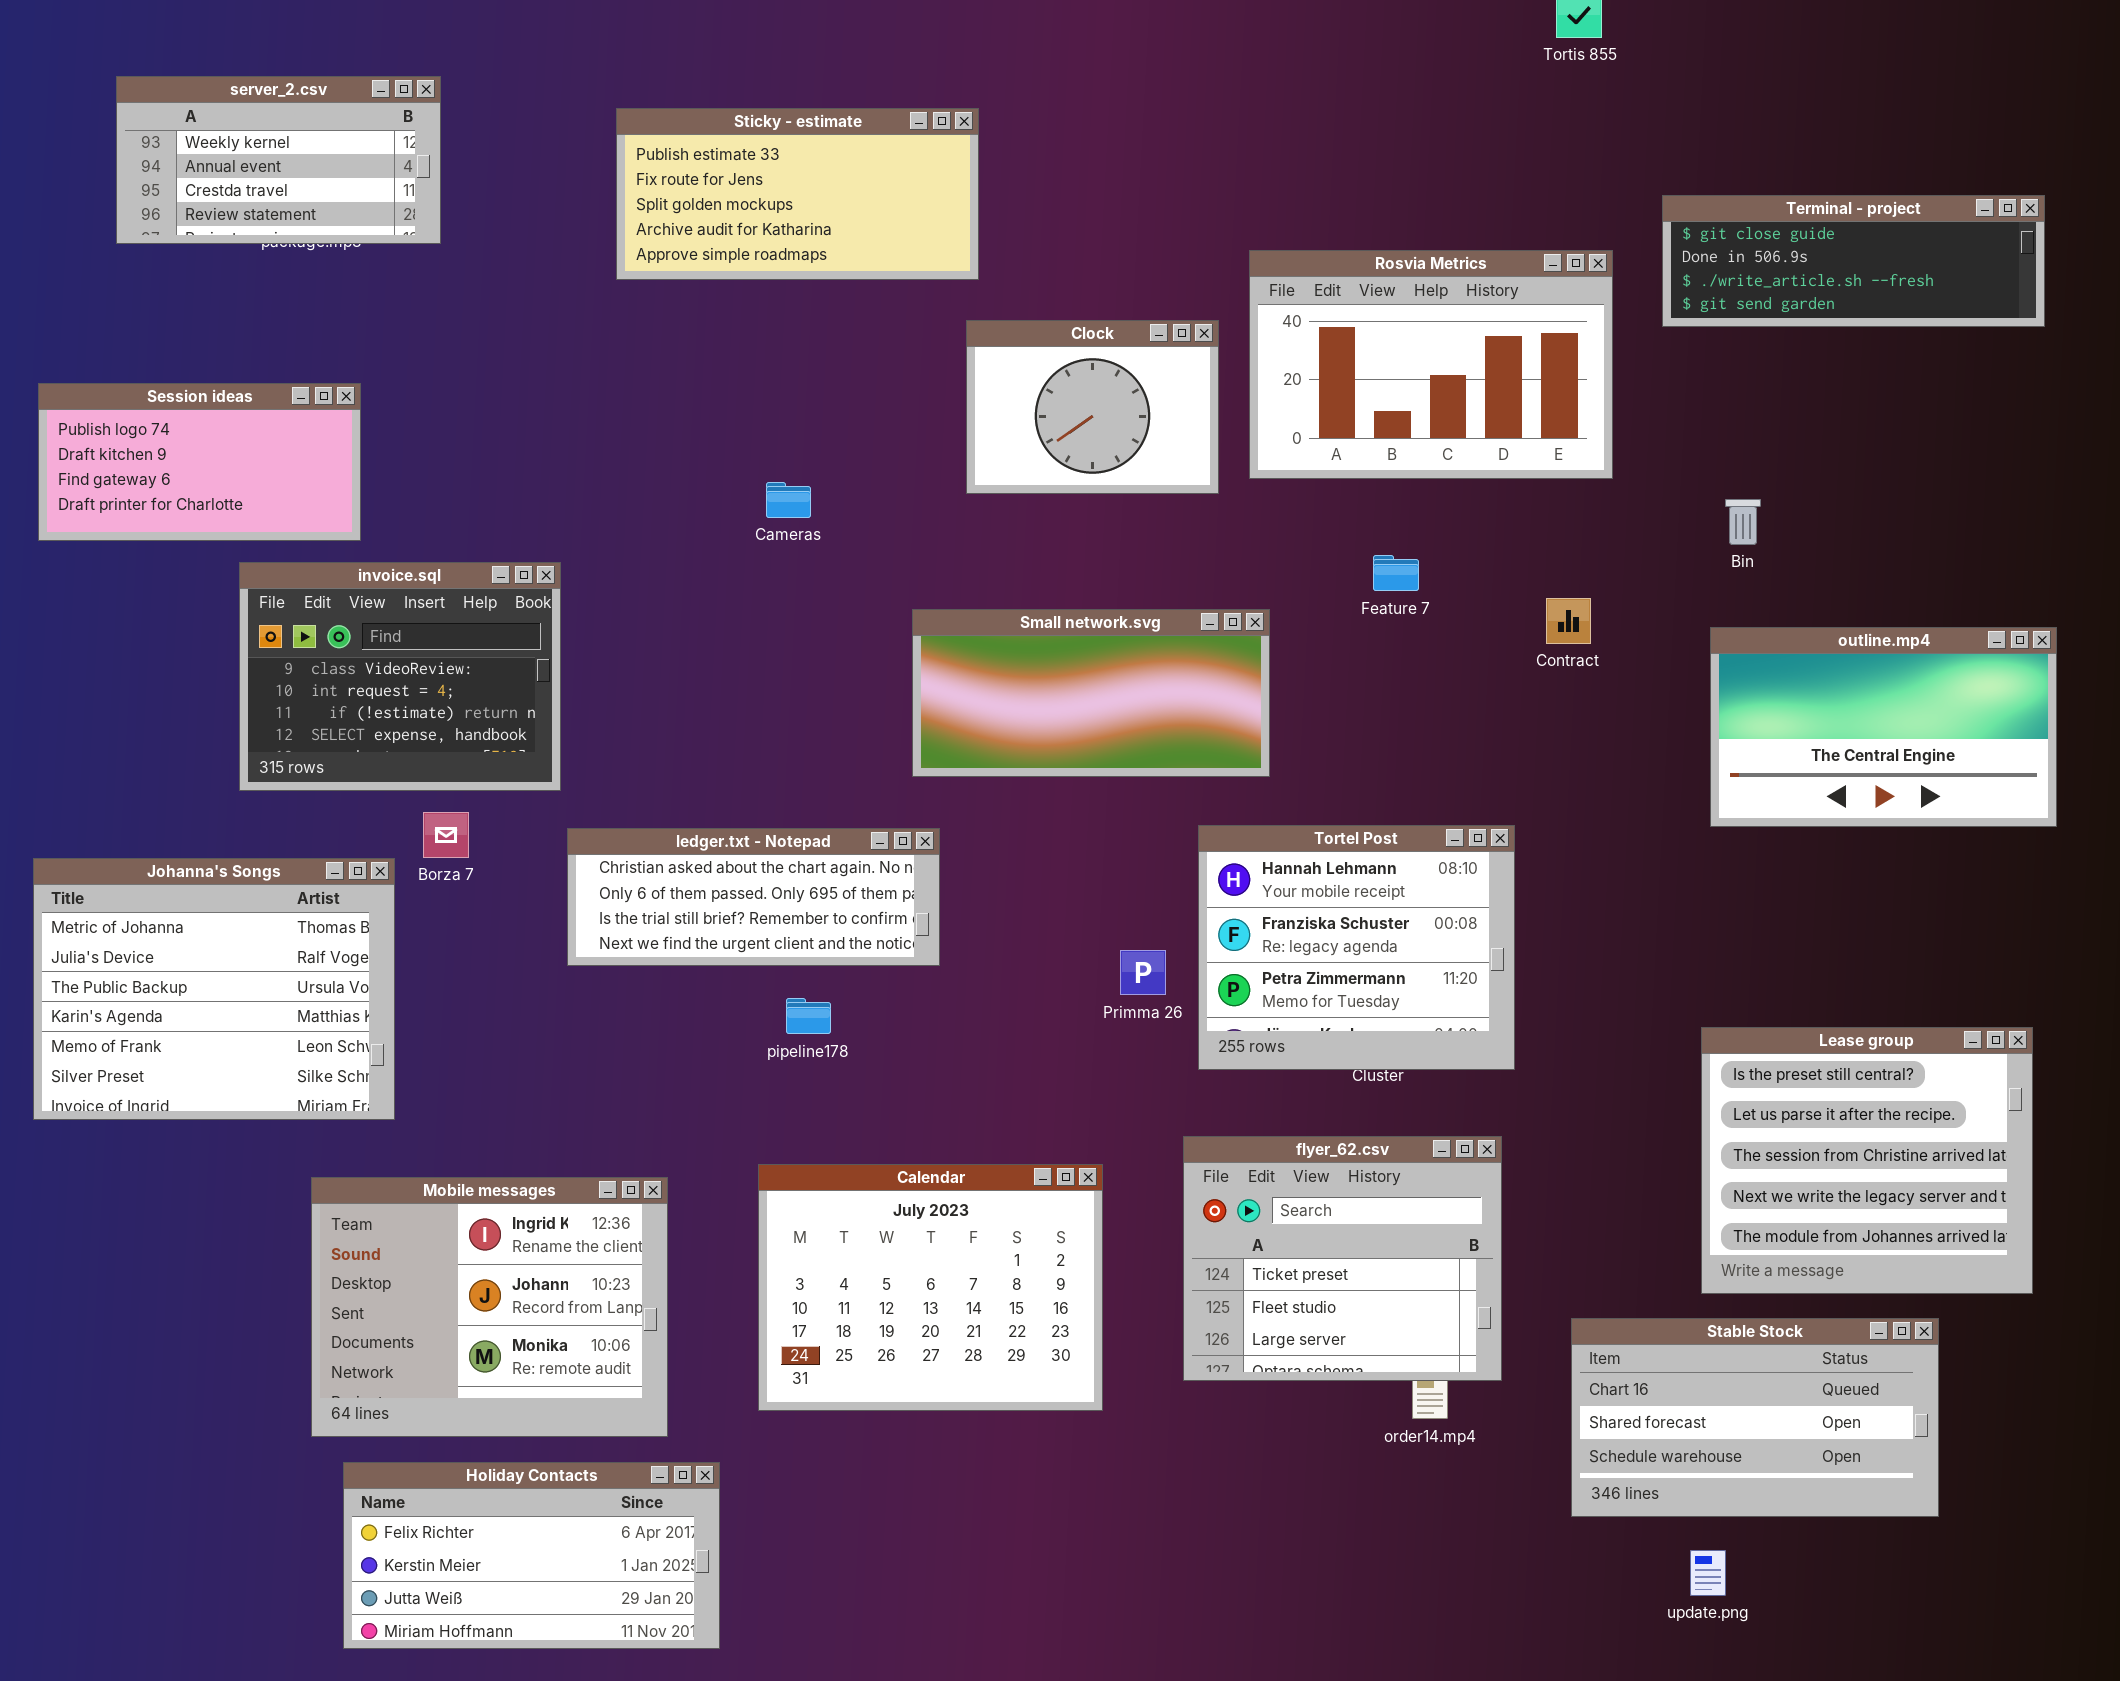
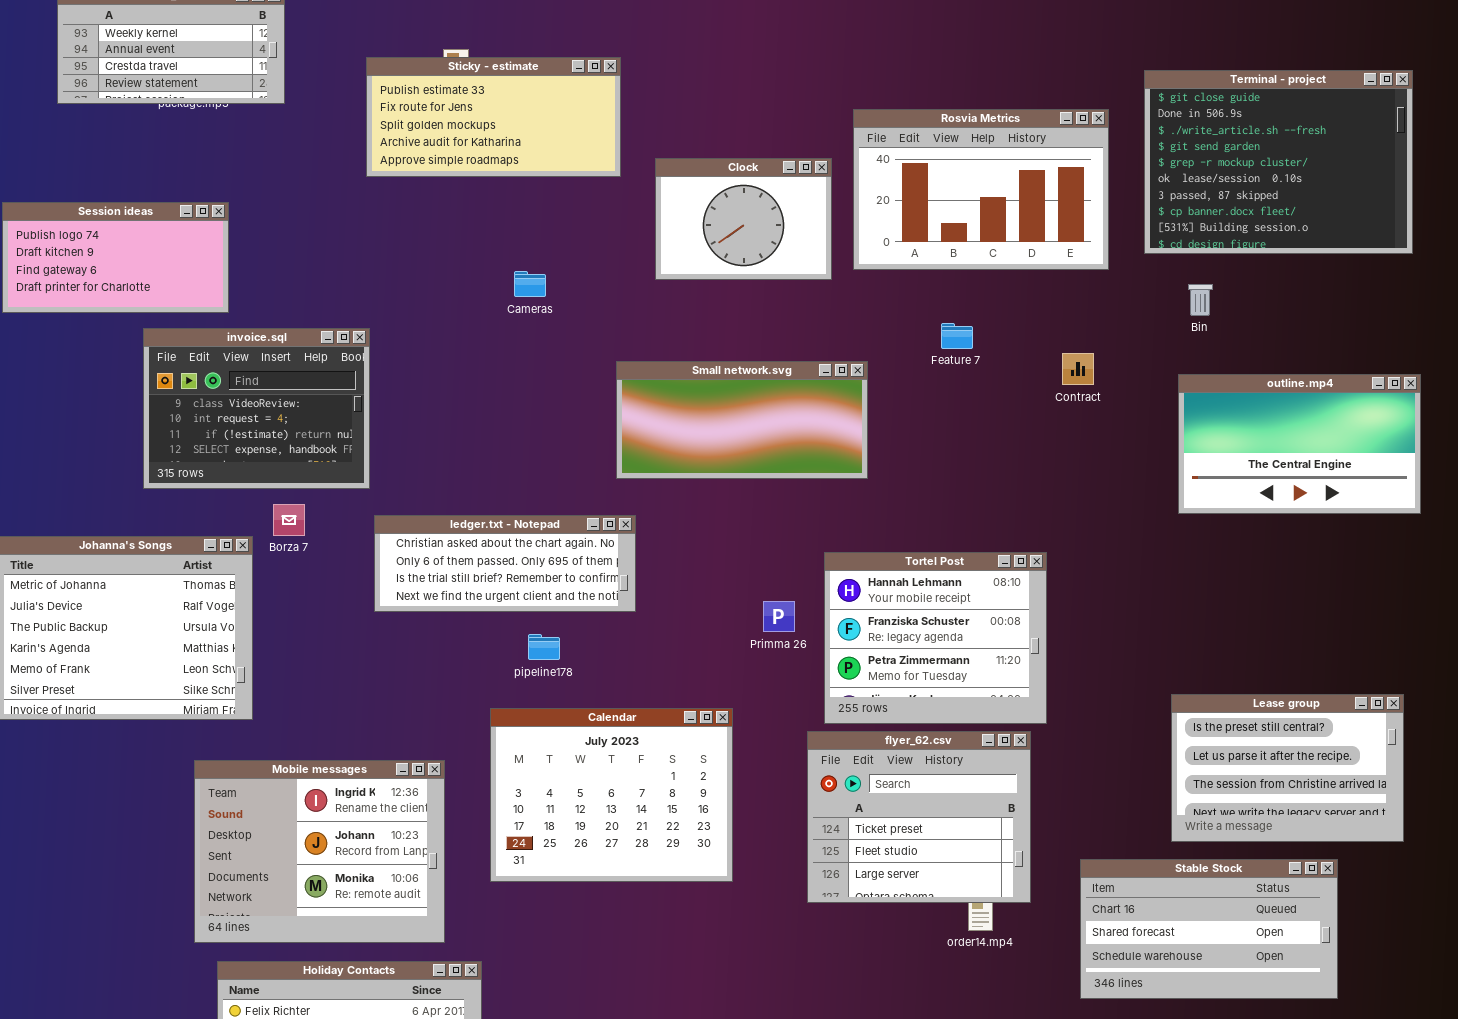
Sticky - estimate: [616,108,979,280] -> [366,57,621,177], moved
Terminal - project: [1662,195,2045,327] -> [1144,70,1413,254], resized
Tortel Post: [1198,825,1515,1070] -> [824,552,1047,724], moved
Lease group: [1701,1027,2033,1294] -> [1171,694,1404,842], resized
Calendar: [758,1164,1103,1411] -> [490,708,733,882], moved

